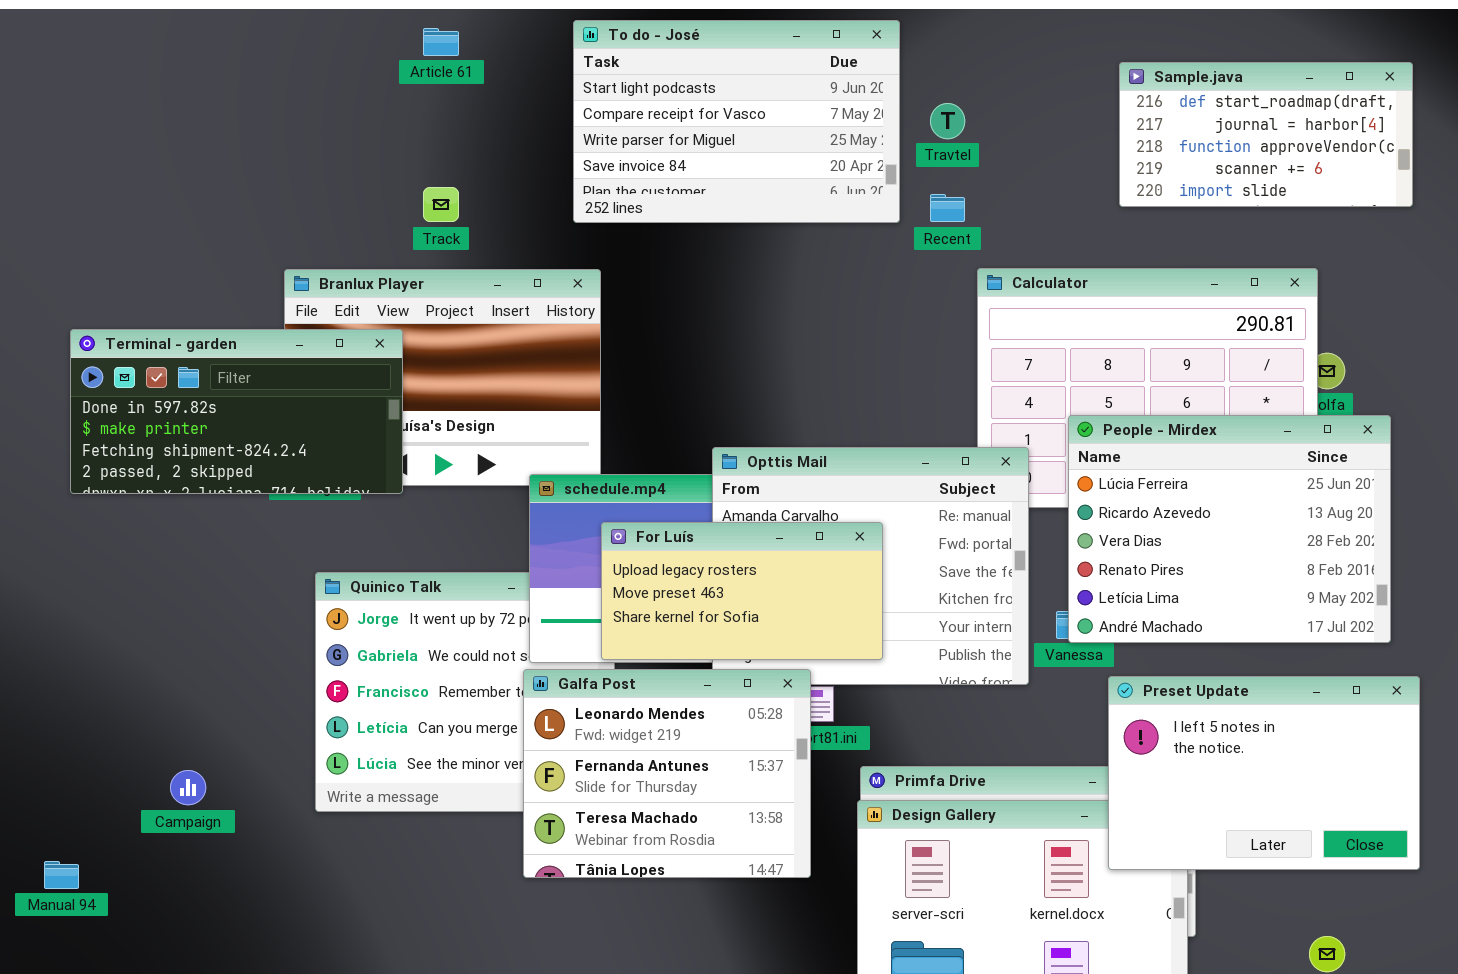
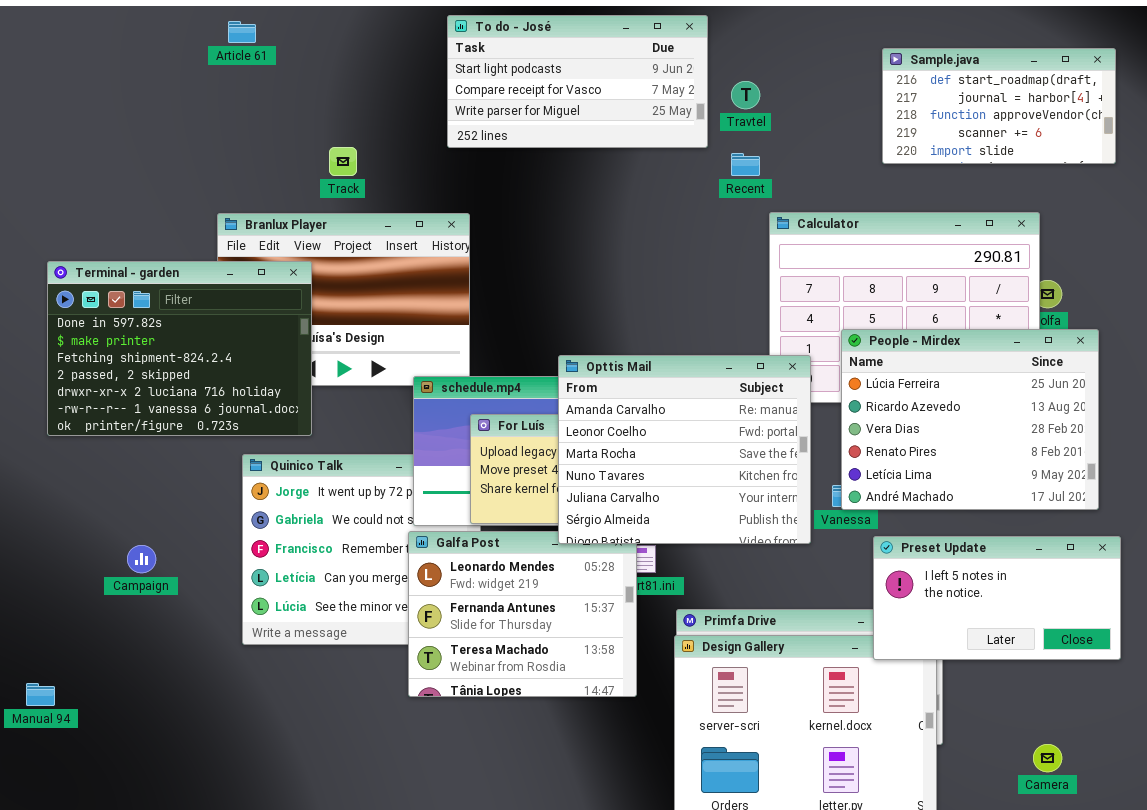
To do - José: [573,20,900,223] -> [447,15,708,148], resized
Article 61: [423,28,459,56] -> [228,21,256,43], moved
Terminal - garden: [70,329,403,494] -> [47,261,312,436], resized
Opttis Mail: [712,447,1029,685] -> [558,355,811,544], raised
Preset Update: [1108,676,1420,870] -> [873,536,1121,660], resized
Campaign: [170,770,206,805] -> [127,545,156,573], moved

